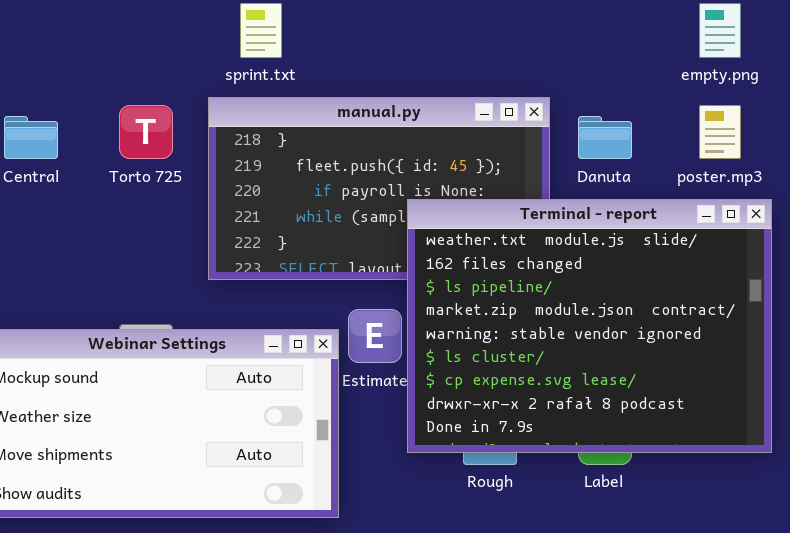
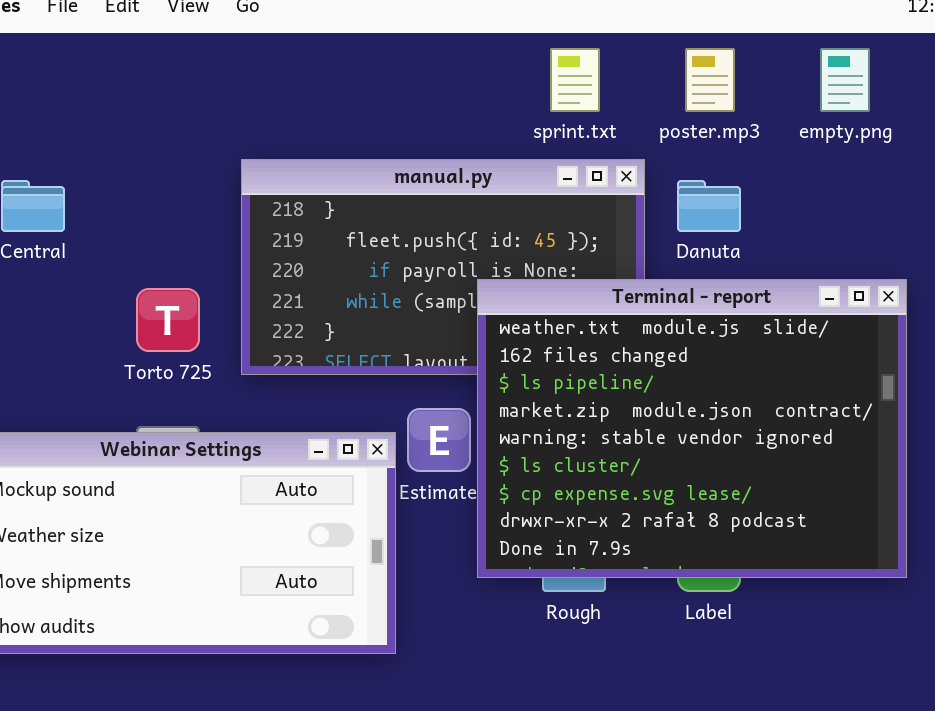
sprint.txt: [240,3,282,58] -> [550,48,600,112], moved
Torto 725: [119,105,173,159] -> [136,288,200,352], moved
poster.mp3: [699,105,741,159] -> [685,48,735,112], moved

